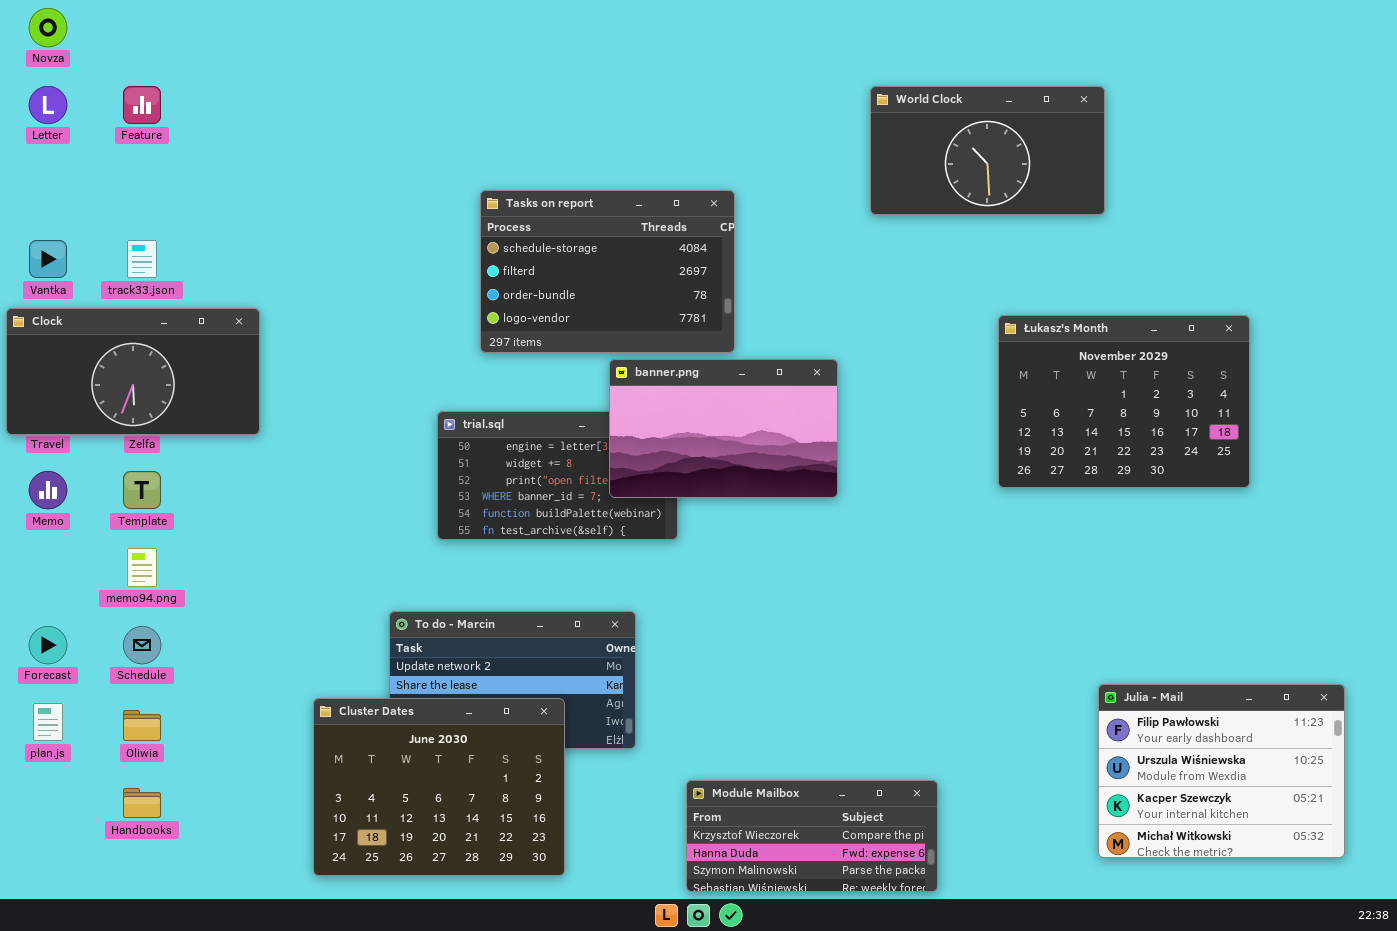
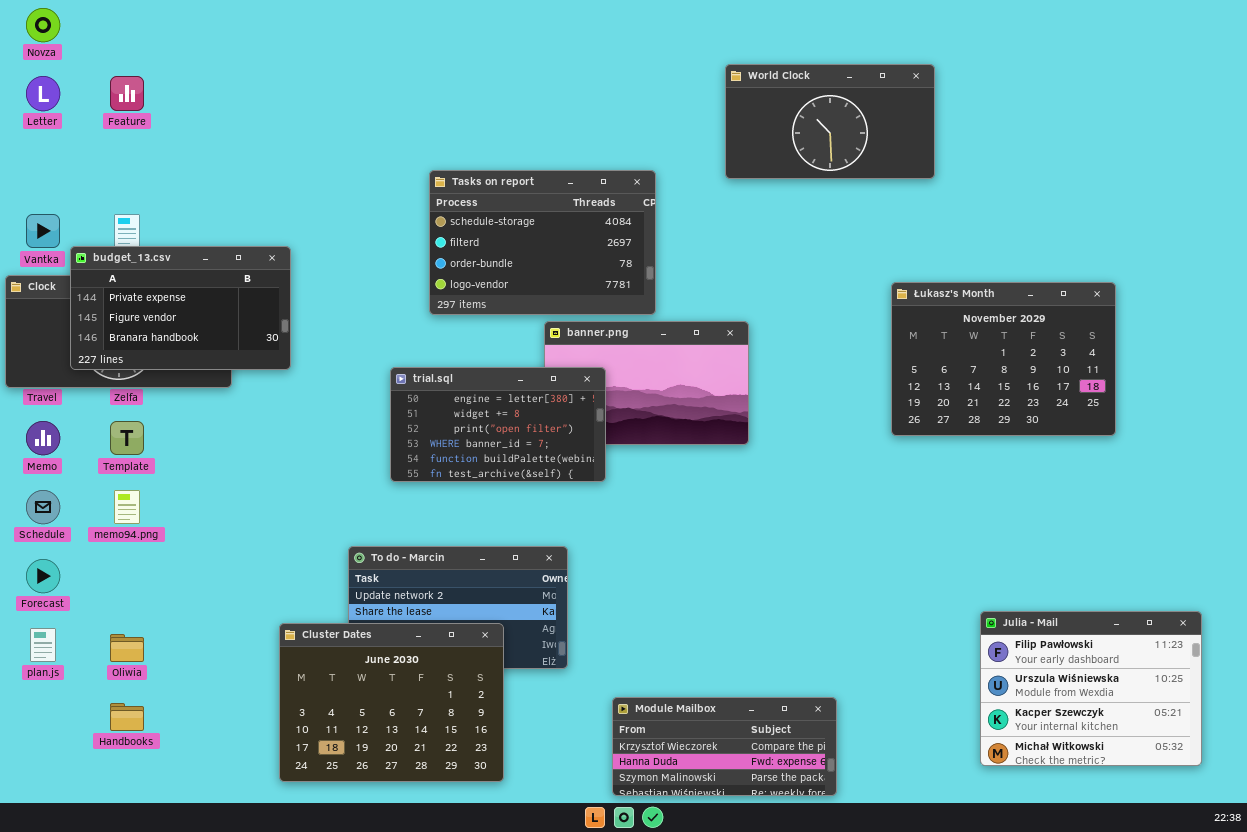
World Clock: [870,86,1105,215] -> [725,64,935,179], moved
budget_13.csv: none -> [70,246,291,370], opened
trial.sql: [437,411,678,540] -> [390,367,606,482], raised
Schedule: [123,626,161,664] -> [26,490,60,524], moved

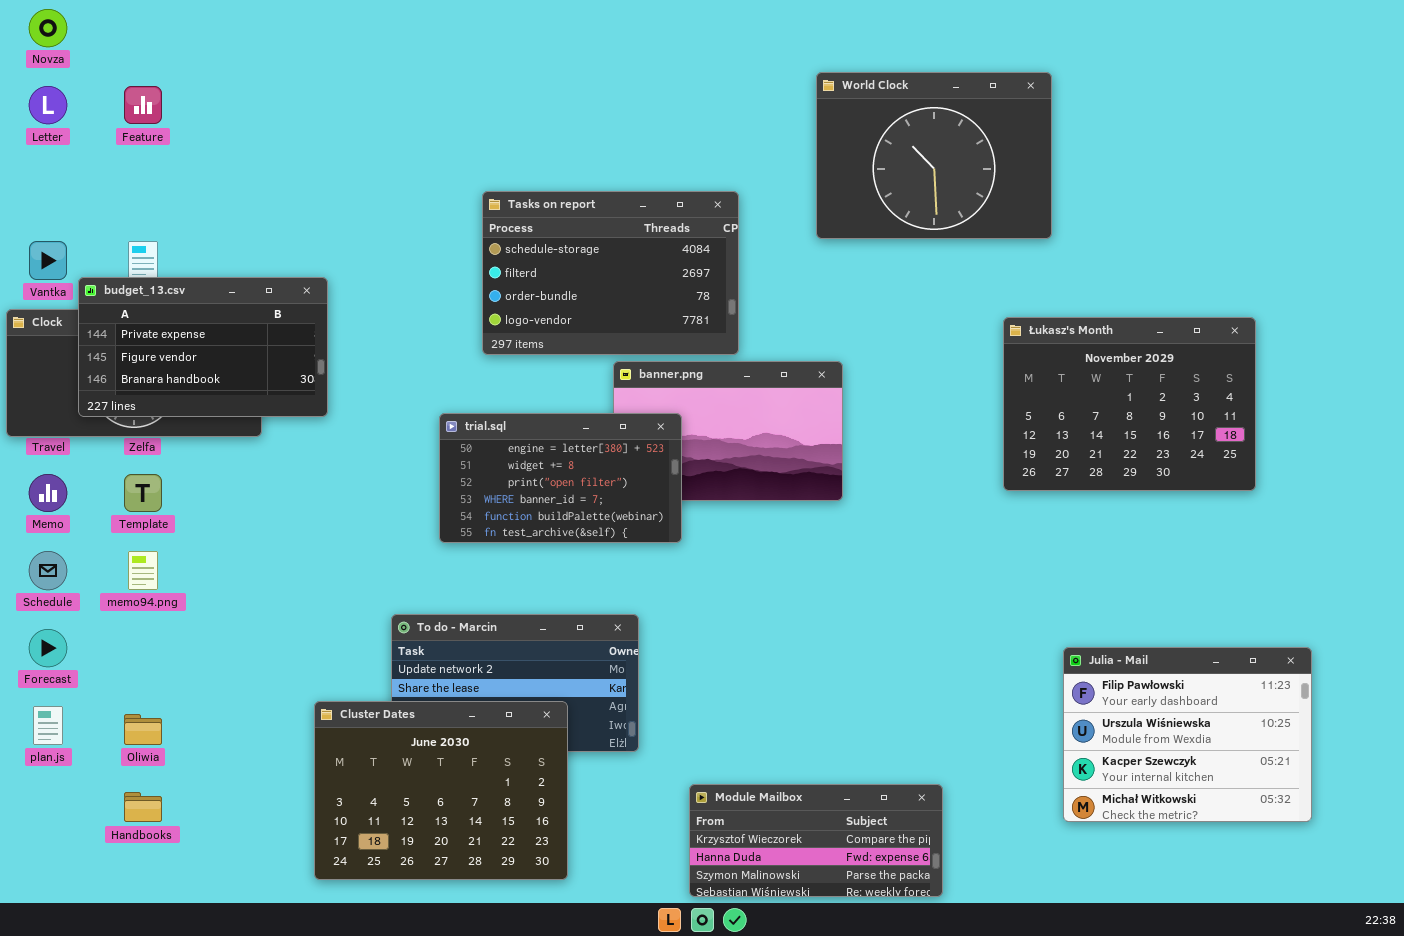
World Clock: [725,64,935,179] -> [816,72,1052,239], resized
Julia - Mail: [980,611,1202,766] -> [1063,647,1312,822], moved

